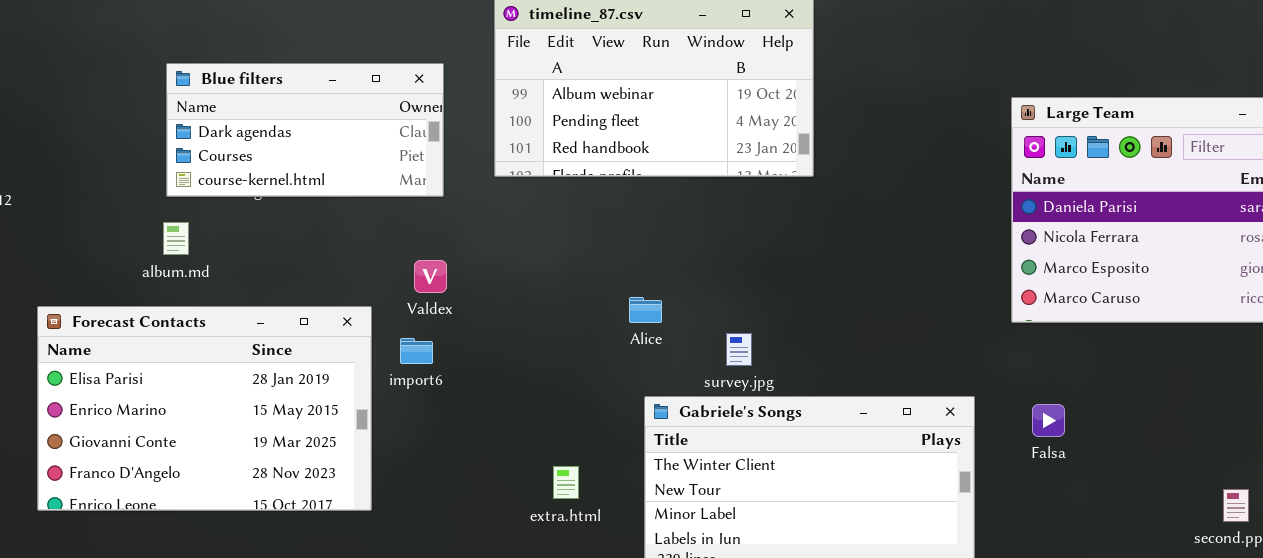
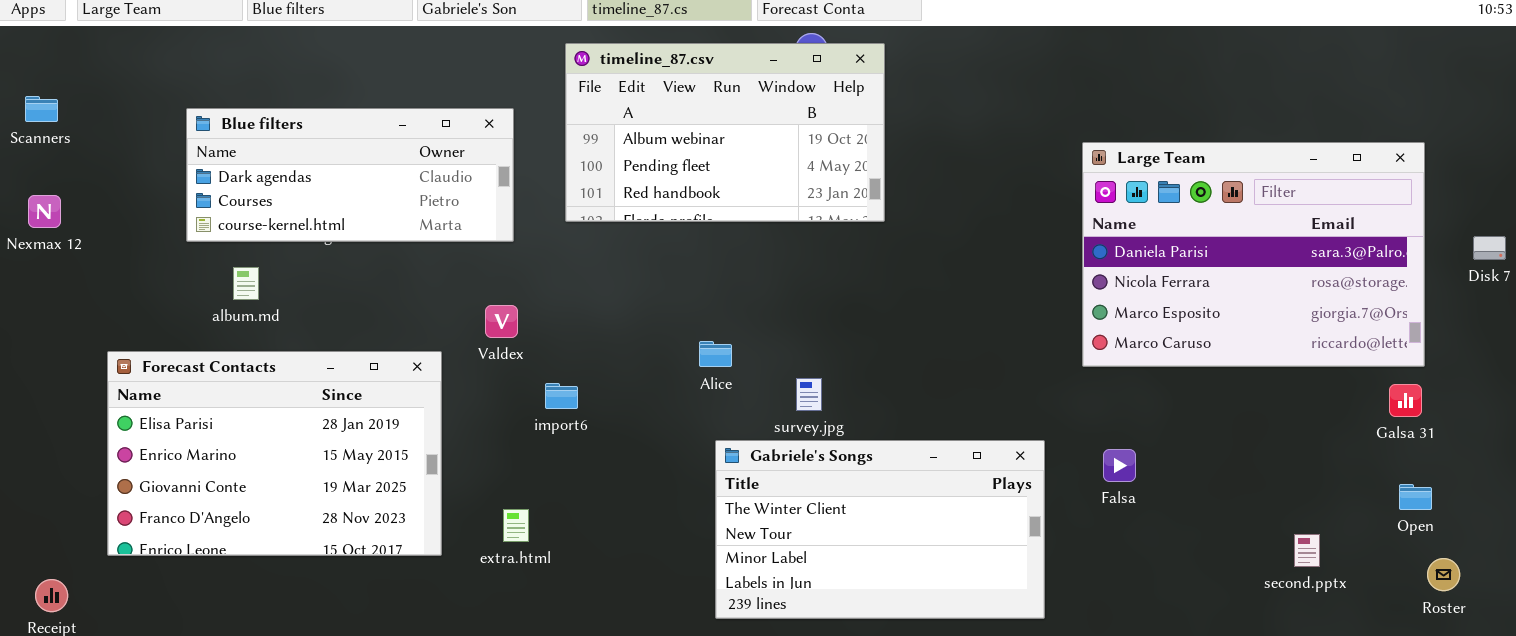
Blue filters: [166,63,444,197] -> [186,108,514,242], resized
import6: [400,338,433,364] -> [545,383,578,409], moved
extra.html: [553,466,579,499] -> [503,509,529,542], moved

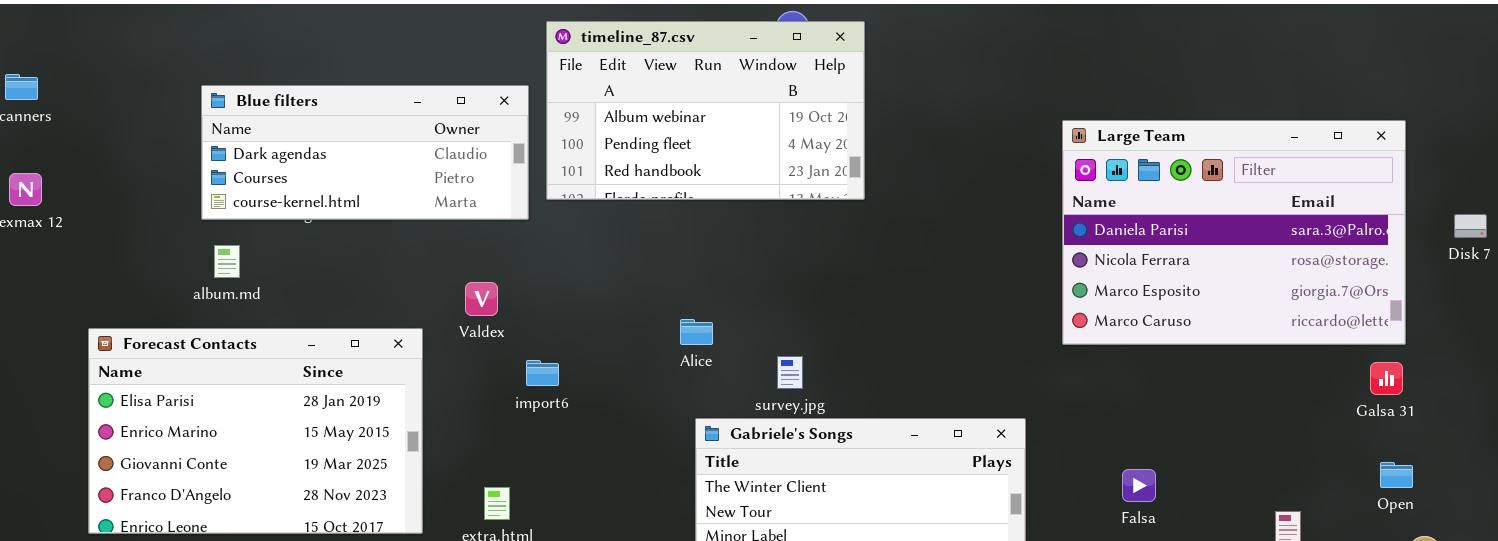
Blue filters: [186,108,514,242] -> [201,85,529,220], moved
Falsa: [1103,449,1136,482] -> [1122,469,1156,502], moved

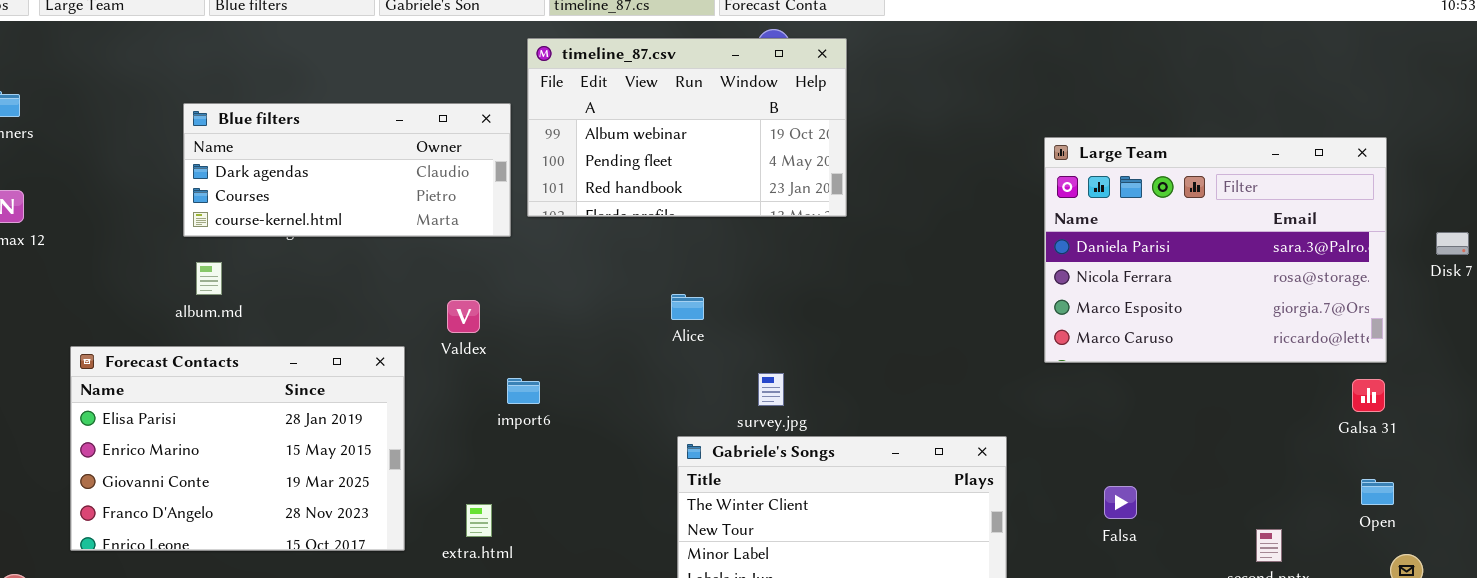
Alice: [680,319,713,345] -> [671,294,704,320], moved

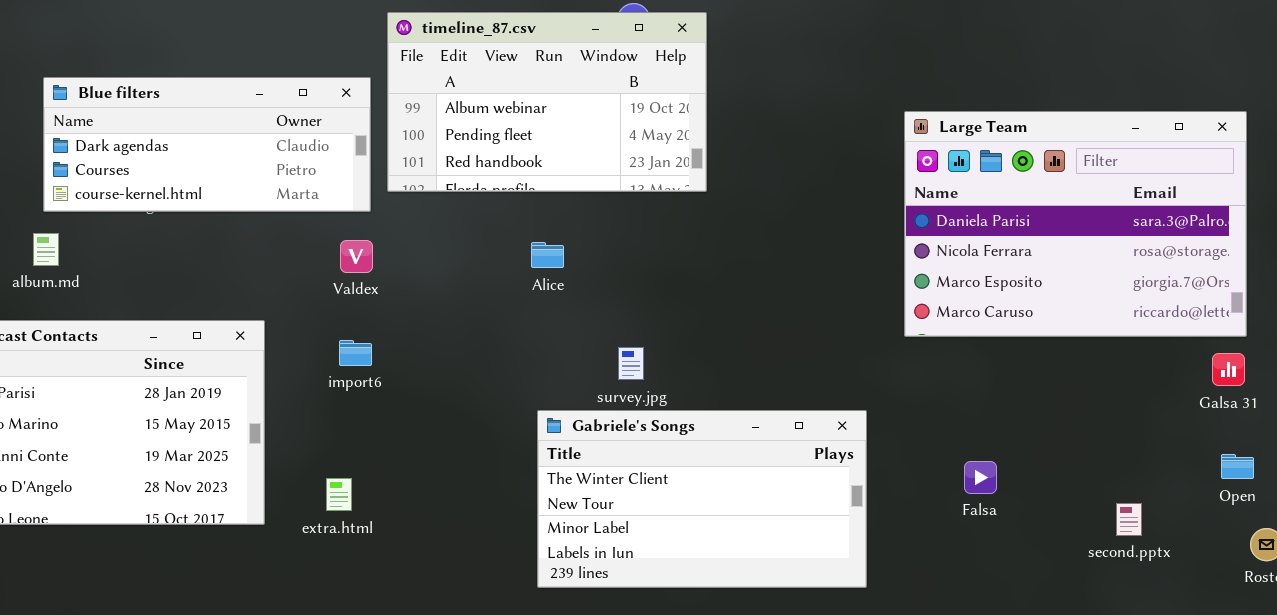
album.md: [196,262,222,295] -> [33,233,59,266], moved
Alice: [671,294,704,320] -> [531,242,564,268], moved
Valdex: [447,300,480,333] -> [340,240,373,273], moved
import6: [507,378,540,404] -> [339,340,372,366], moved

